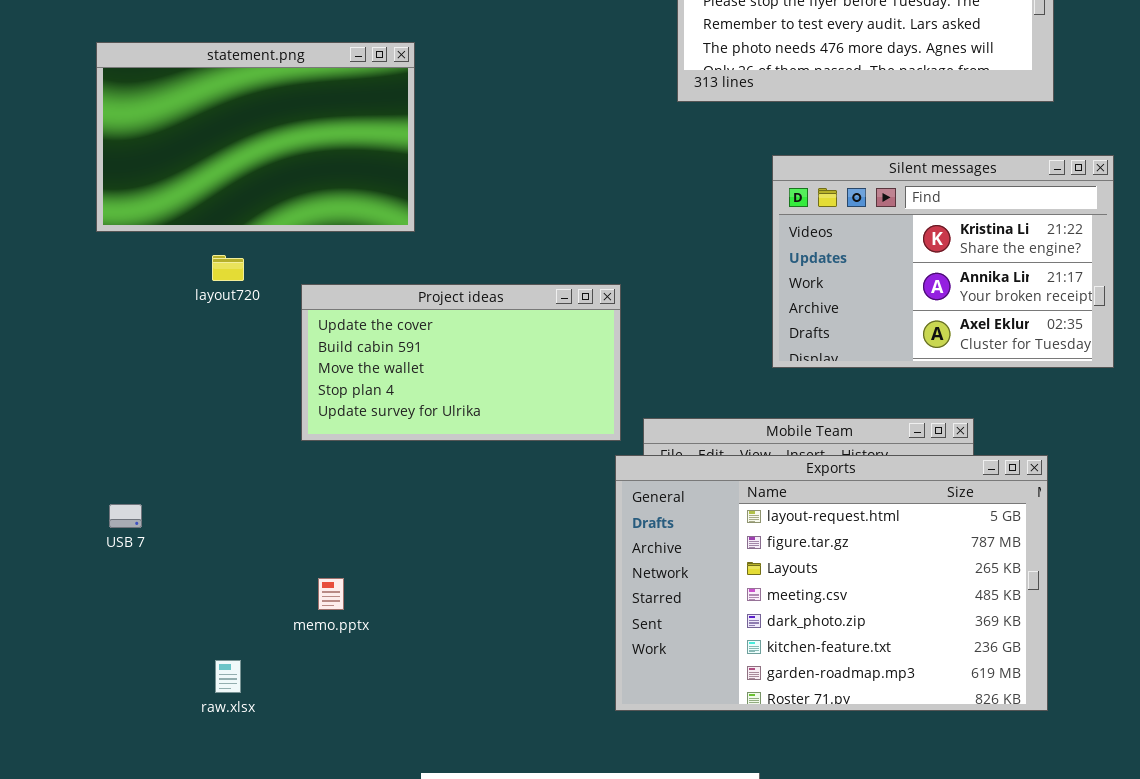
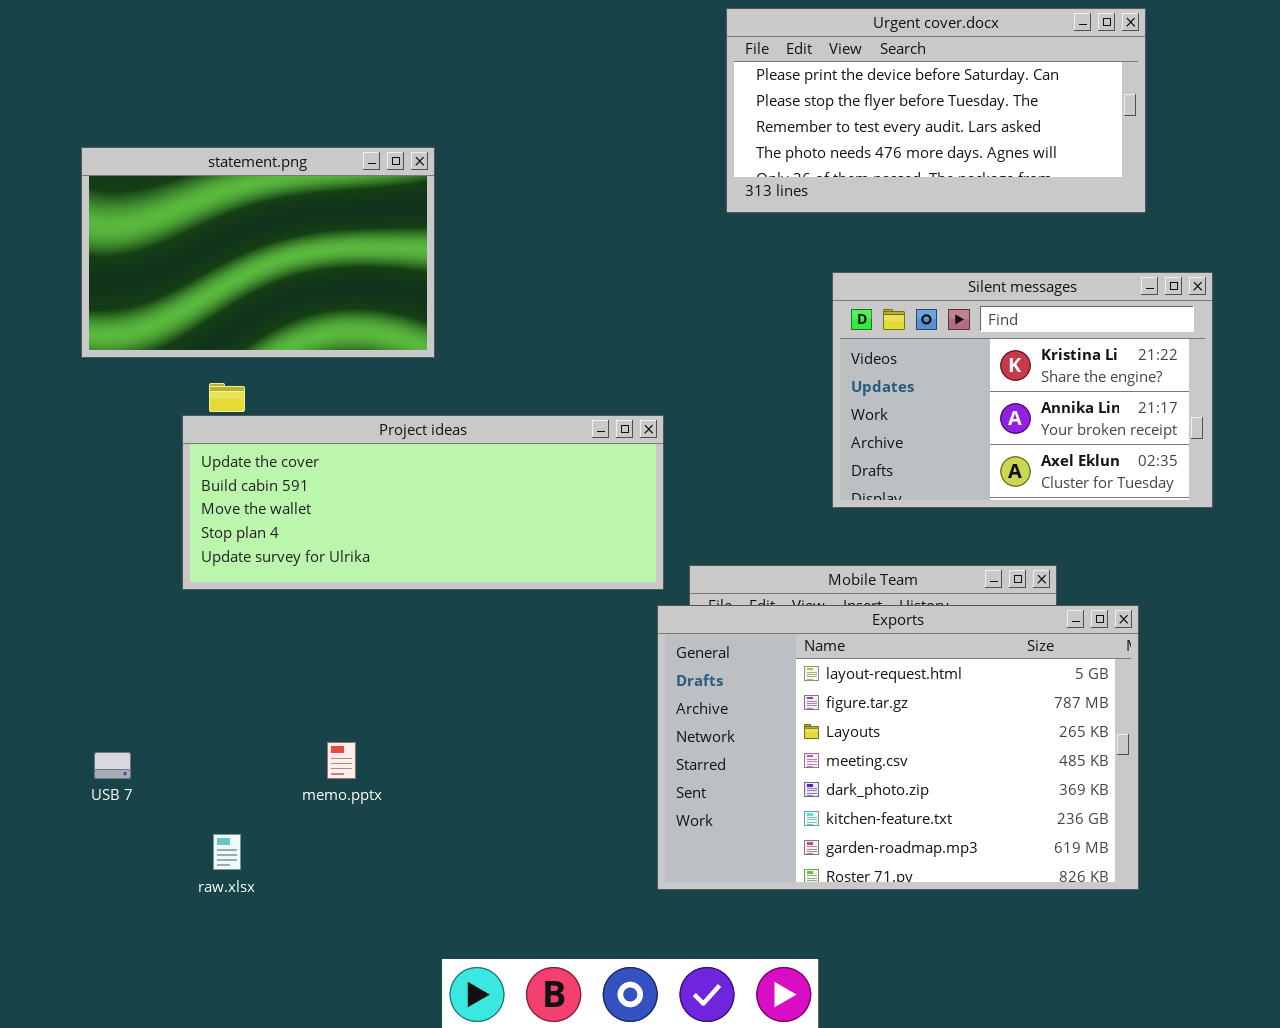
Project ideas: [301,284,621,441] -> [182,415,664,590], resized
USB 7: [109,504,142,528] -> [94,752,131,779], moved

